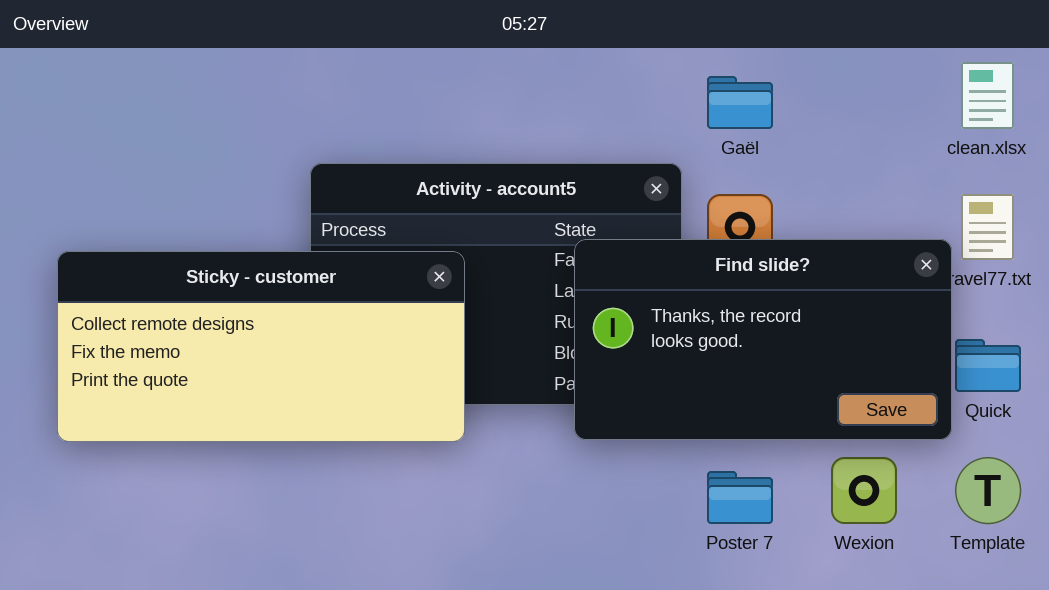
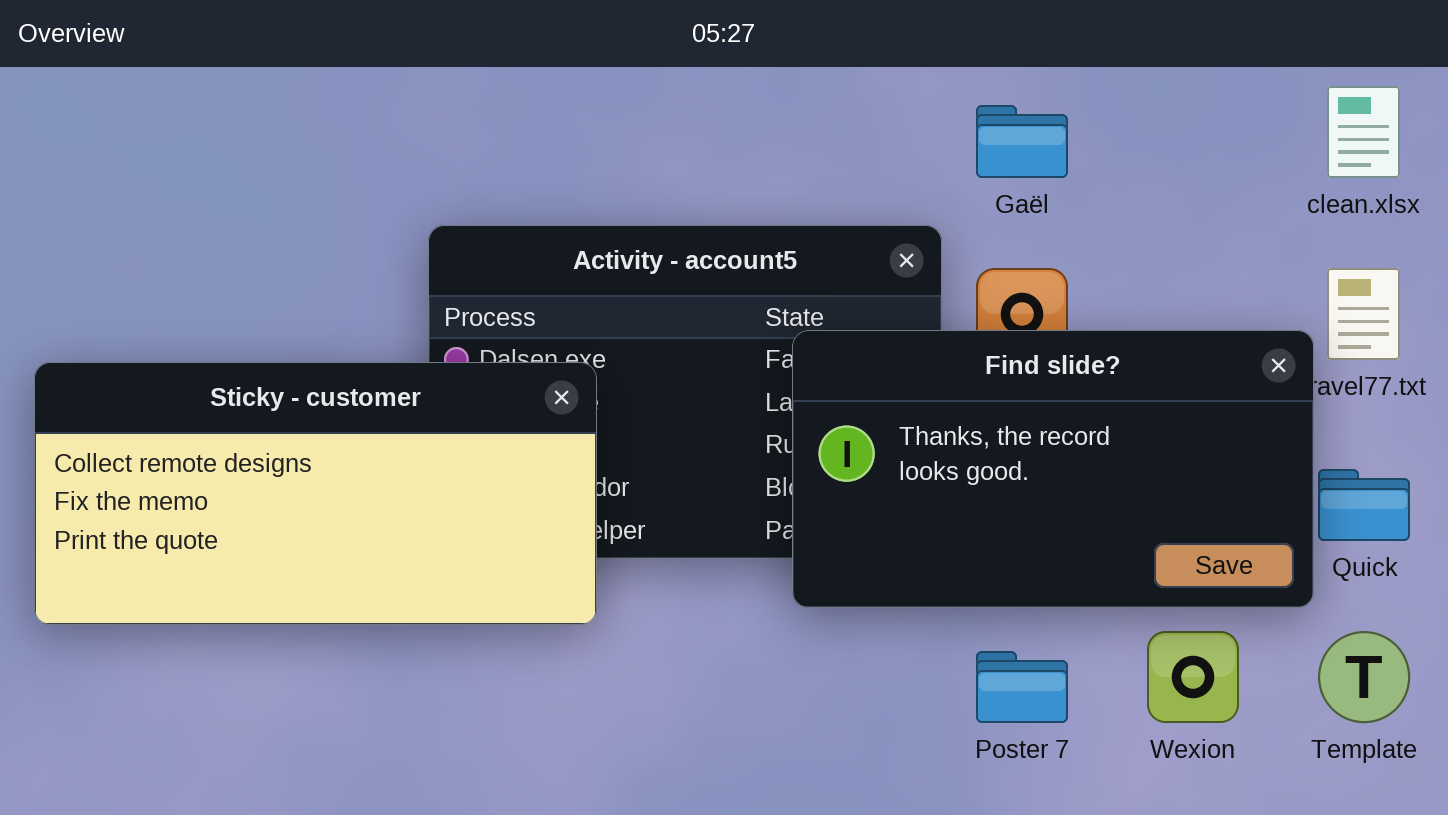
Sticky - customer: [57,251,465,442] -> [34,362,597,625], moved

